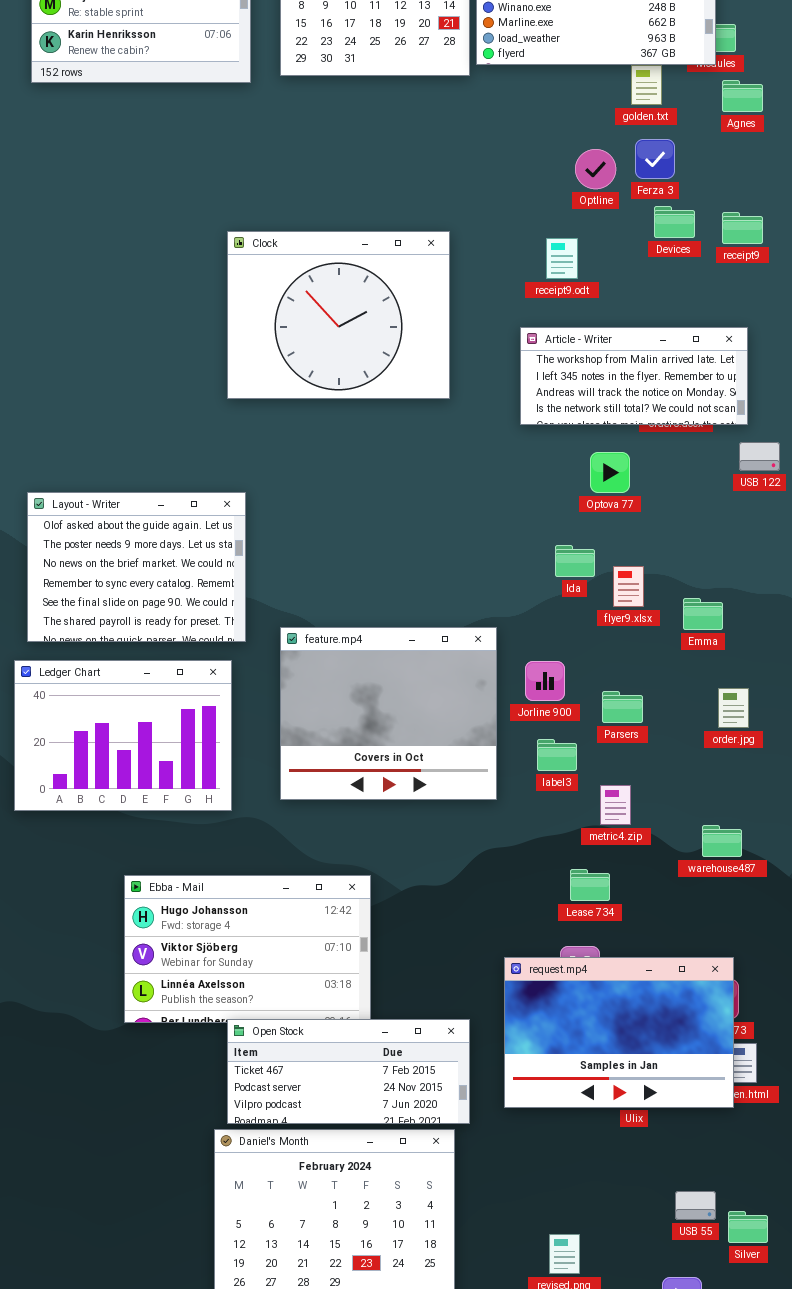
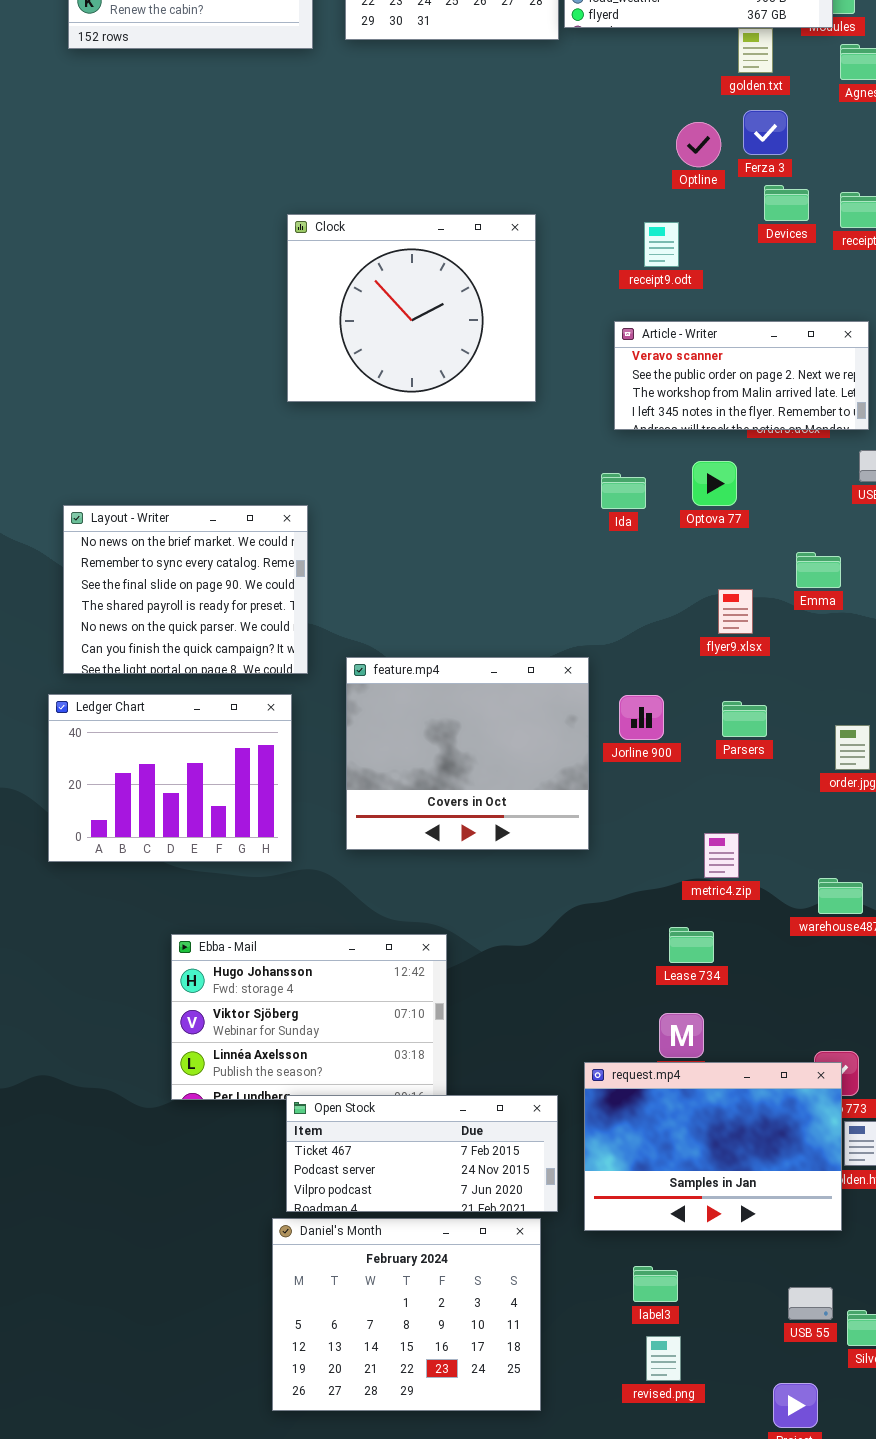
Article - Writer: [520,327,748,425] -> [614,321,869,430], scrolled up 2 rows
Layout - Writer: [27,492,246,642] -> [63,505,308,674], scrolled down 2 rows
Ida: [555,545,595,577] -> [601,473,646,509], moved
Emma: [683,598,723,630] -> [796,552,841,588], moved
Parsers: [602,691,643,723] -> [722,701,767,737], moved
label3: [537,739,577,771] -> [633,1266,678,1302], moved
request.mp4: [504,957,734,1108] -> [584,1062,842,1231], moved

